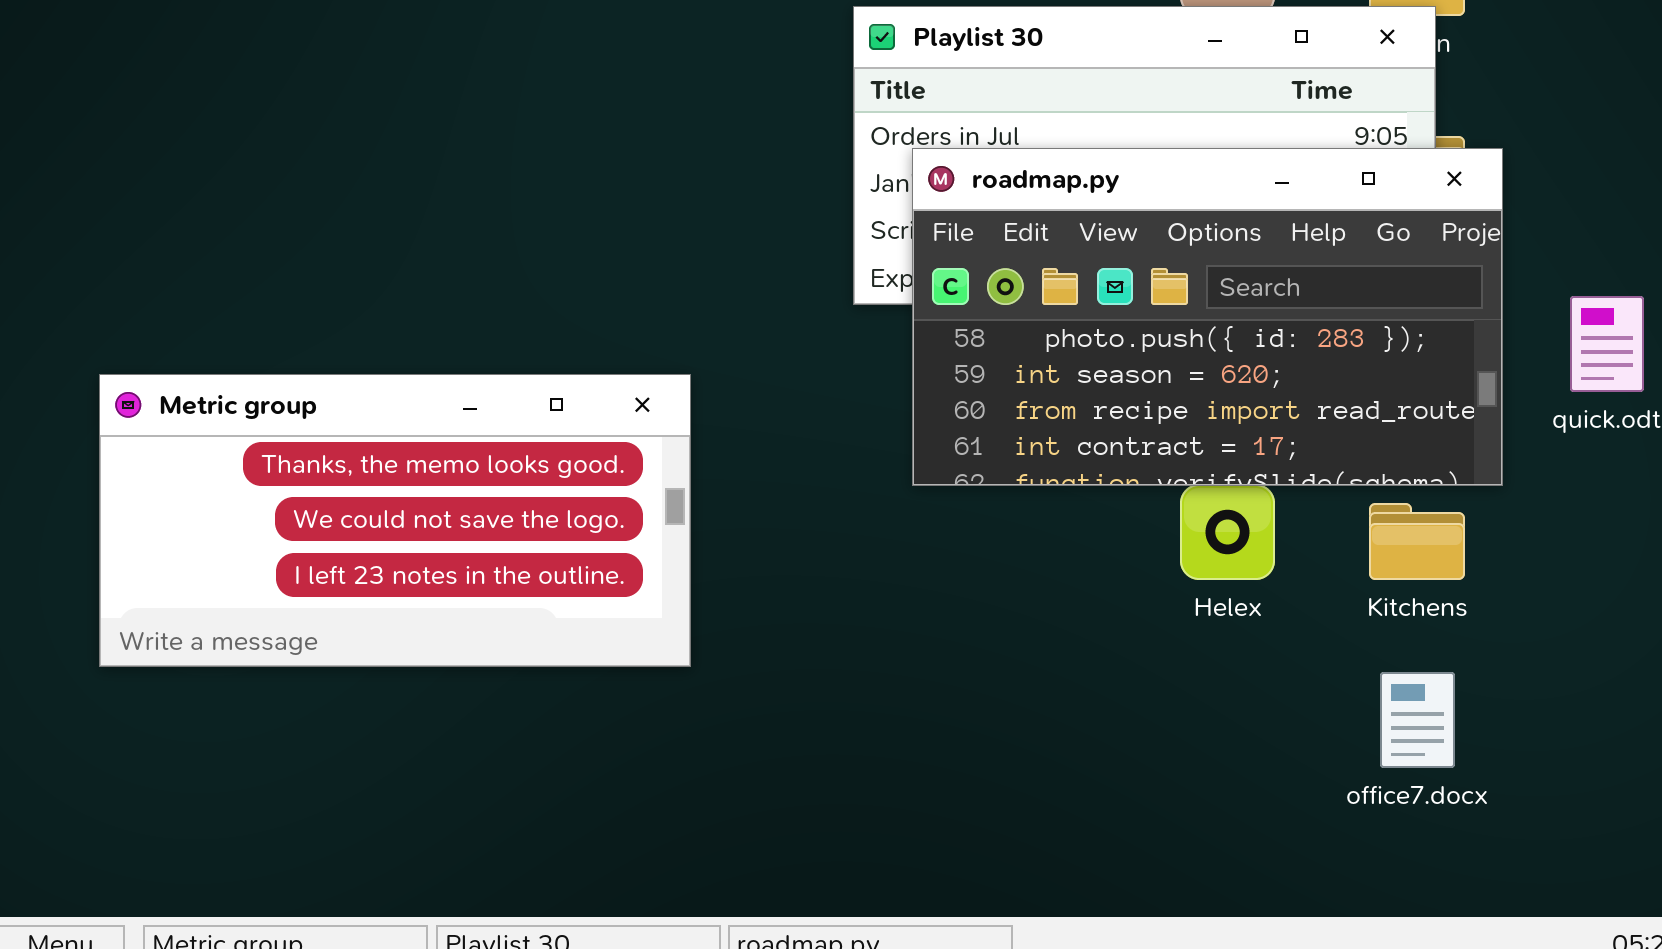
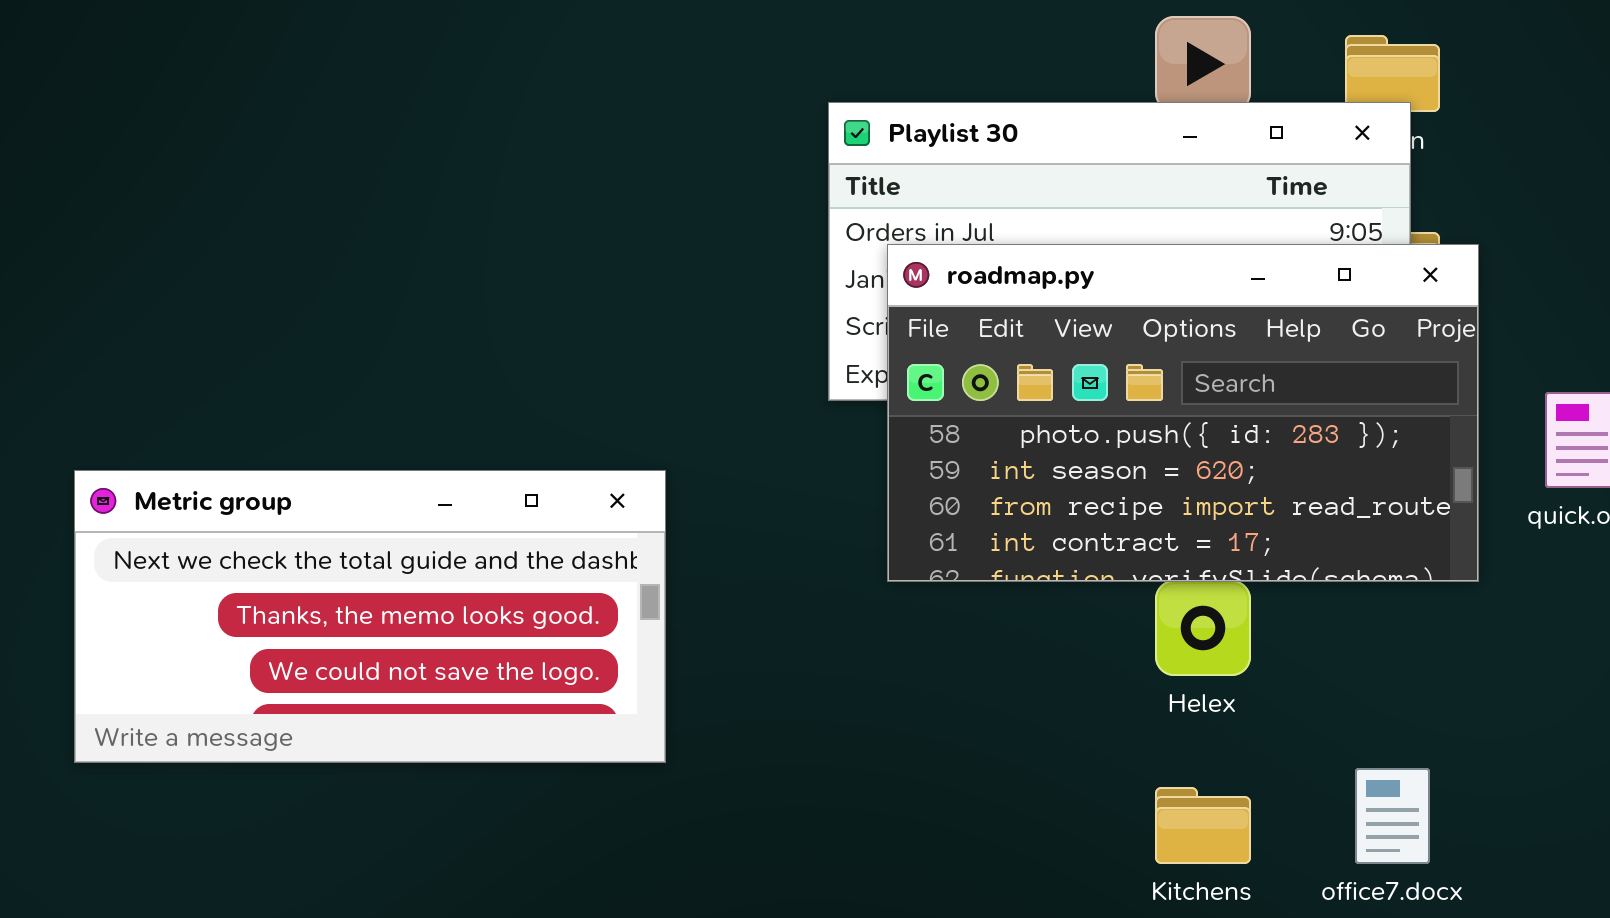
Metric group: [99,374,691,667] -> [74,470,666,763], scrolled up 1 row
Kitchens: [1369,503,1465,580] -> [1155,787,1251,864], moved

